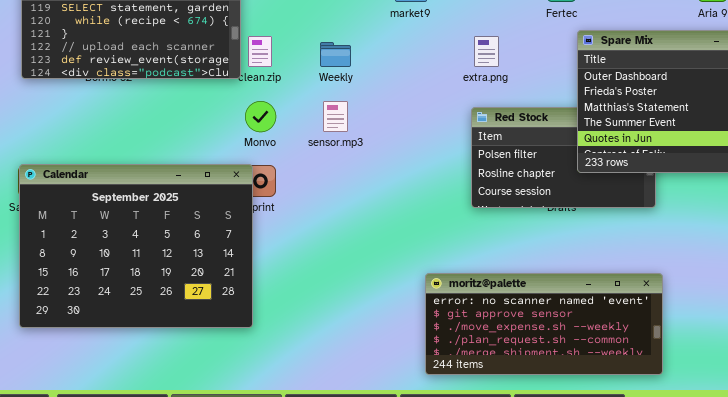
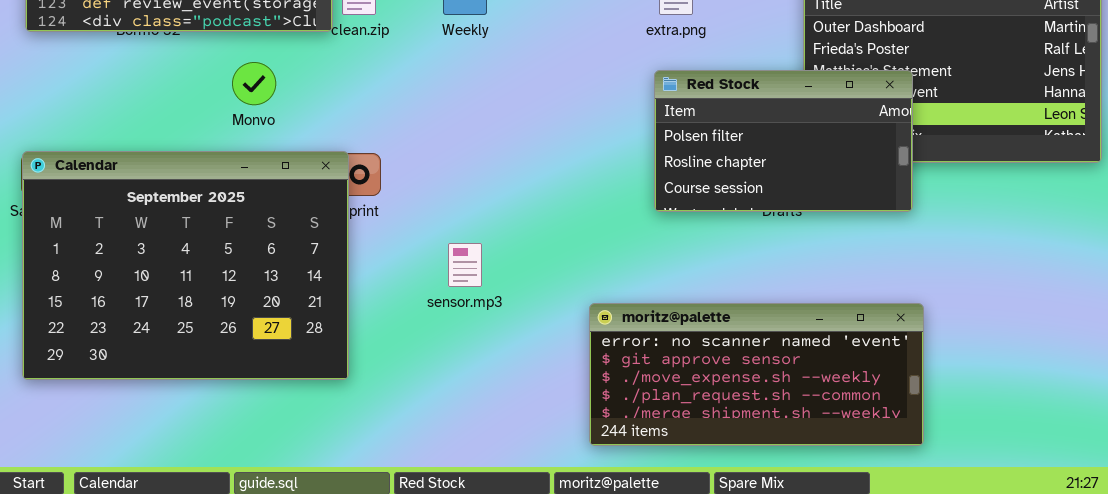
Monvo: [245,101,276,132] -> [232,62,276,105], moved
sensor.mp3: [323,101,348,132] -> [448,243,482,287], moved
Red Stock: [471,107,656,208] -> [654,70,913,212], raised

